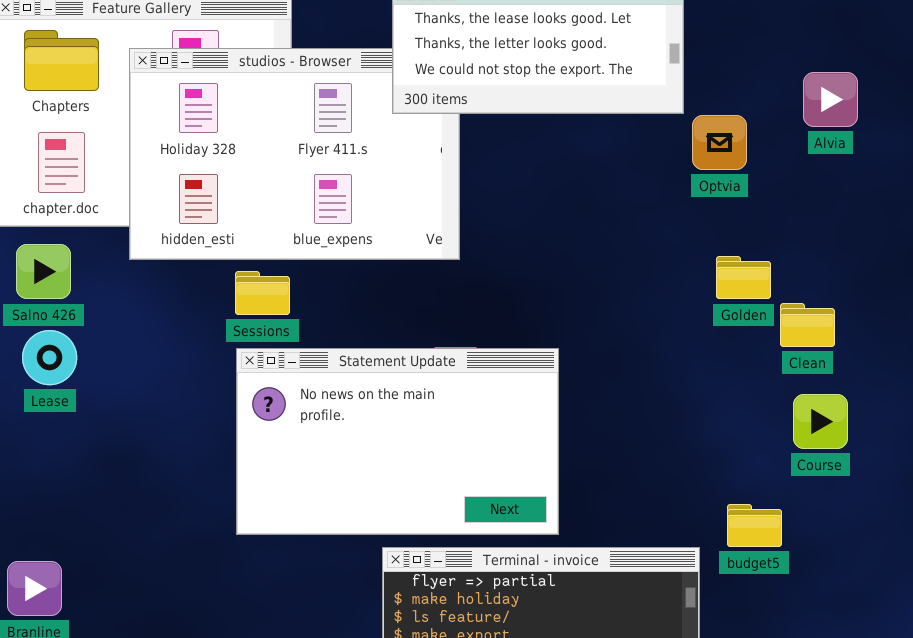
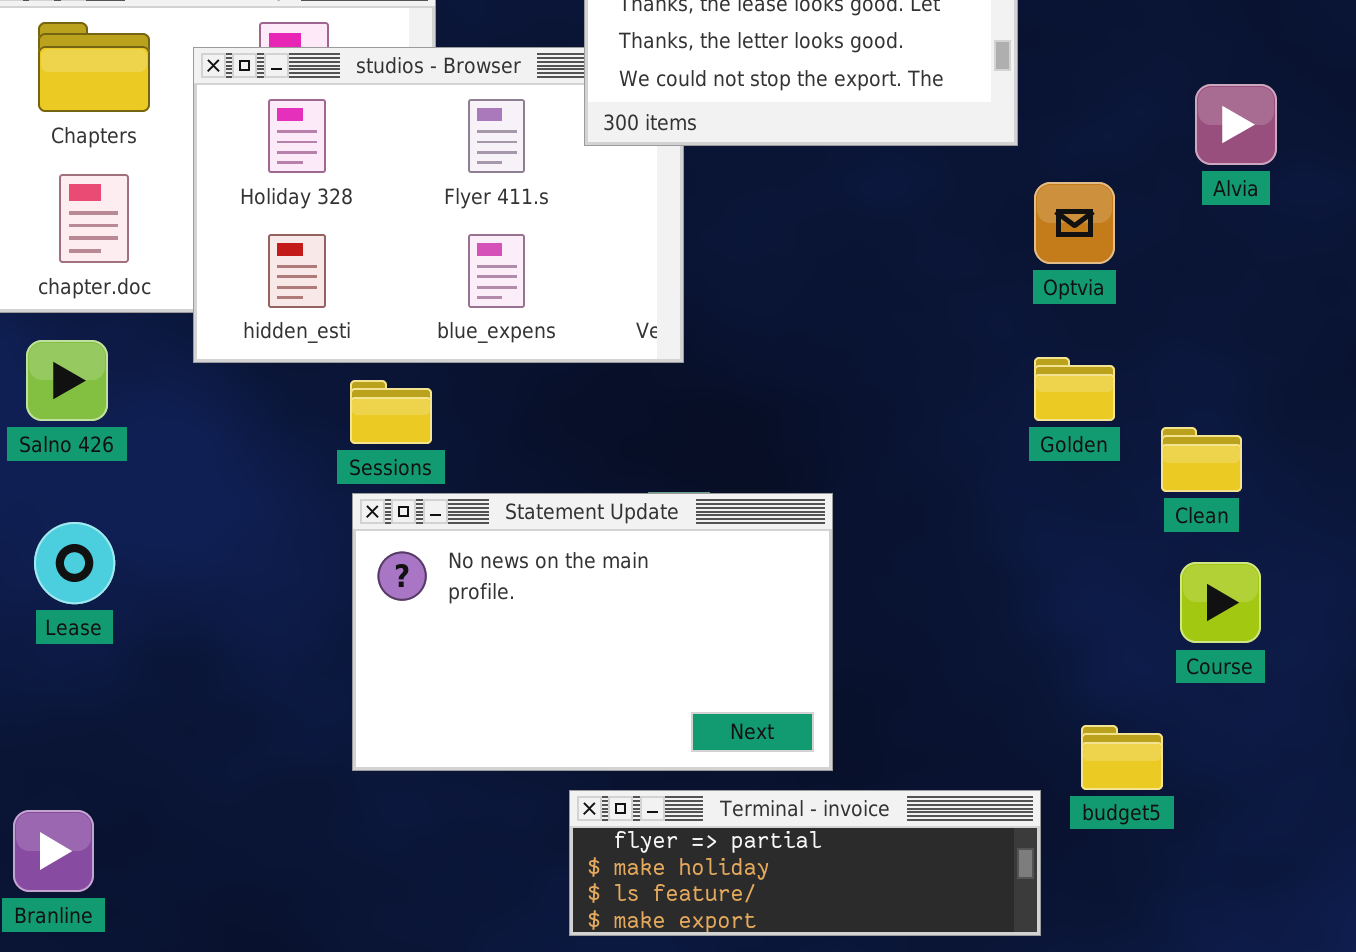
Optvia: [692,115,747,170] -> [1034,182,1115,264], moved
Golden: [716,256,771,299] -> [1034,357,1115,421], moved
Lease: [22,330,77,385] -> [34,522,115,604], moved

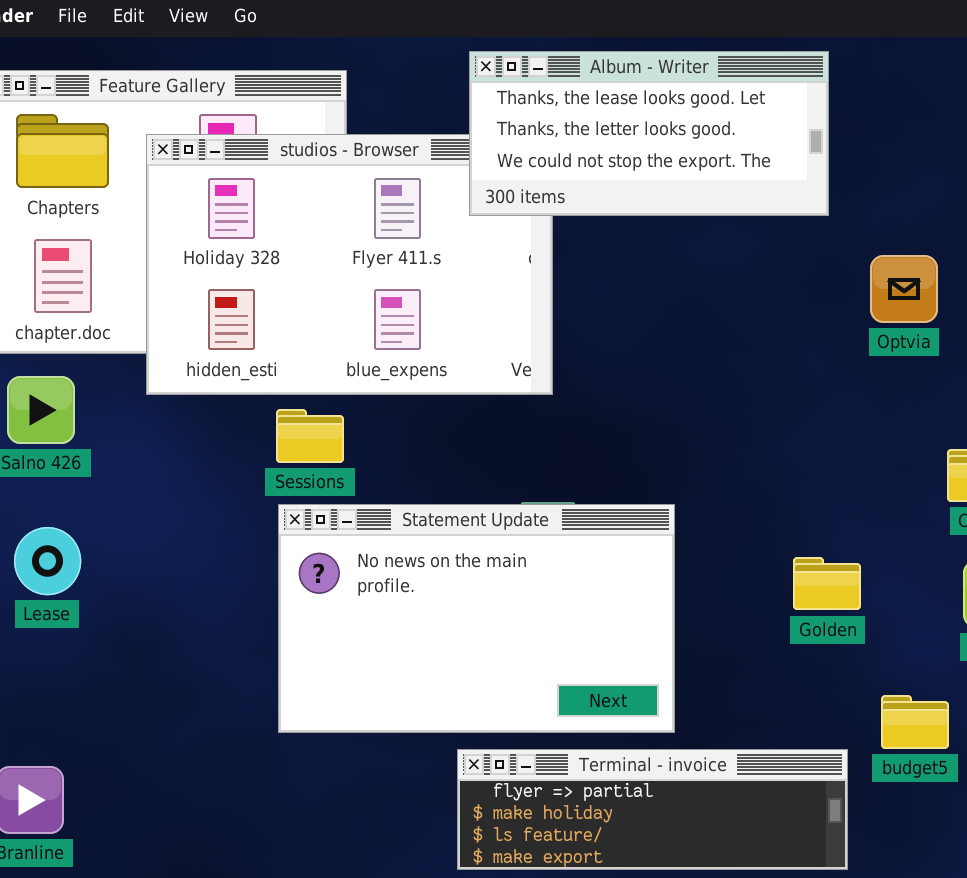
Optvia: [1034,182,1115,264] -> [870,255,938,323], moved
Golden: [1034,357,1115,421] -> [793,557,861,610], moved

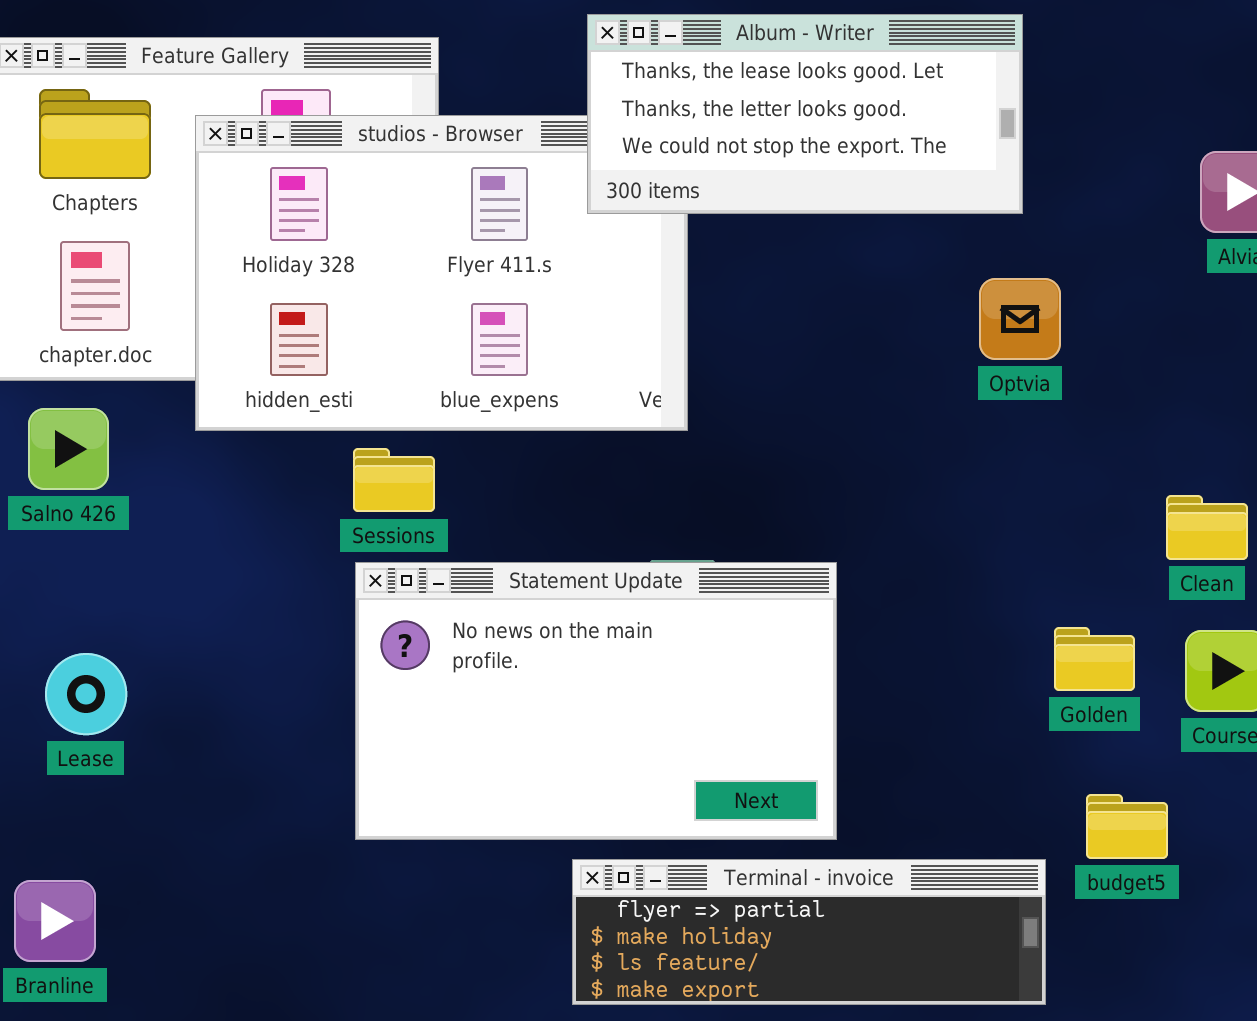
Optvia: [870,255,938,323] -> [979,278,1061,360], moved
Lease: [14,527,81,595] -> [45,653,127,735], moved
Golden: [793,557,861,610] -> [1054,627,1135,691], moved

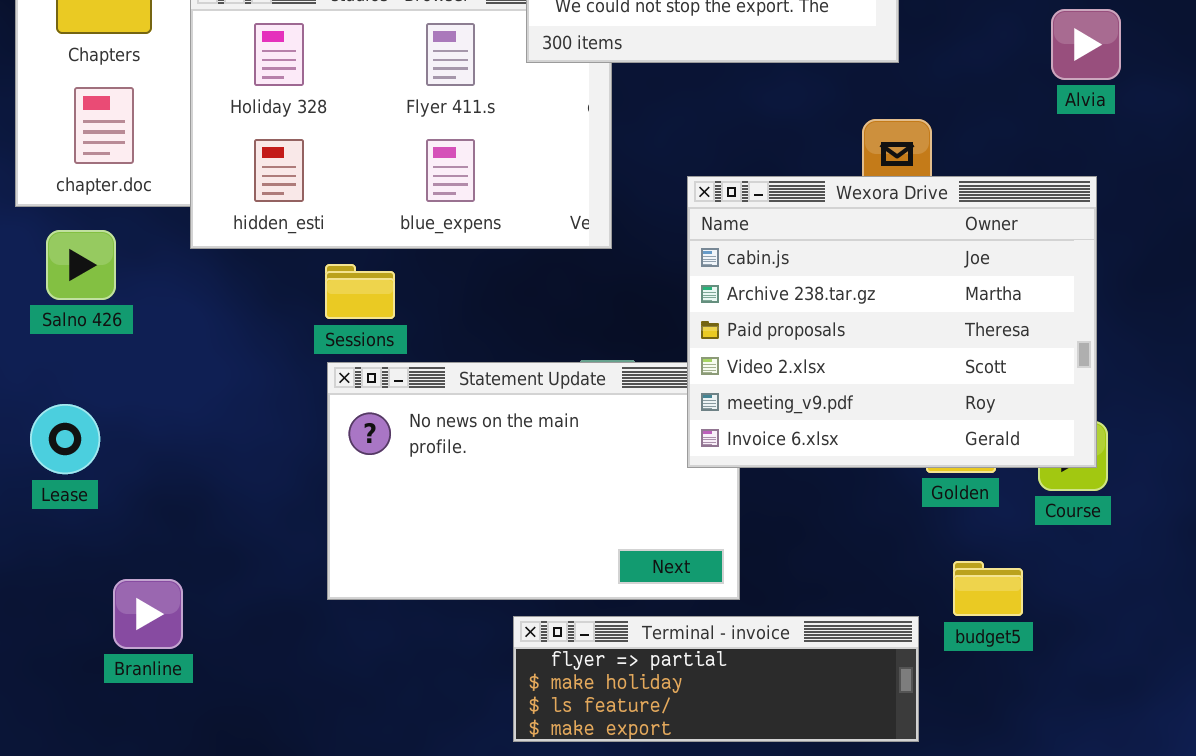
Wexora Drive: none -> [687,176,1097,468], opened
Lease: [45,653,127,735] -> [30,404,100,474], moved
Branline: [14,880,96,962] -> [113,579,183,649], moved

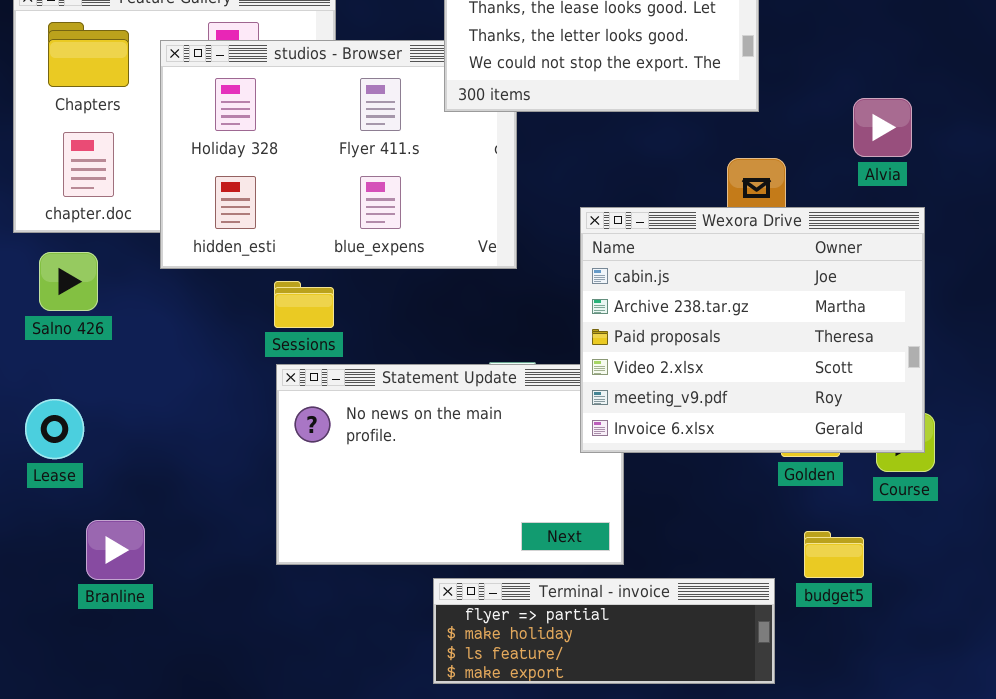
Alvia: [1051,9,1121,80] -> [853,98,912,157], moved
Branline: [113,579,183,649] -> [86,520,145,580], moved

